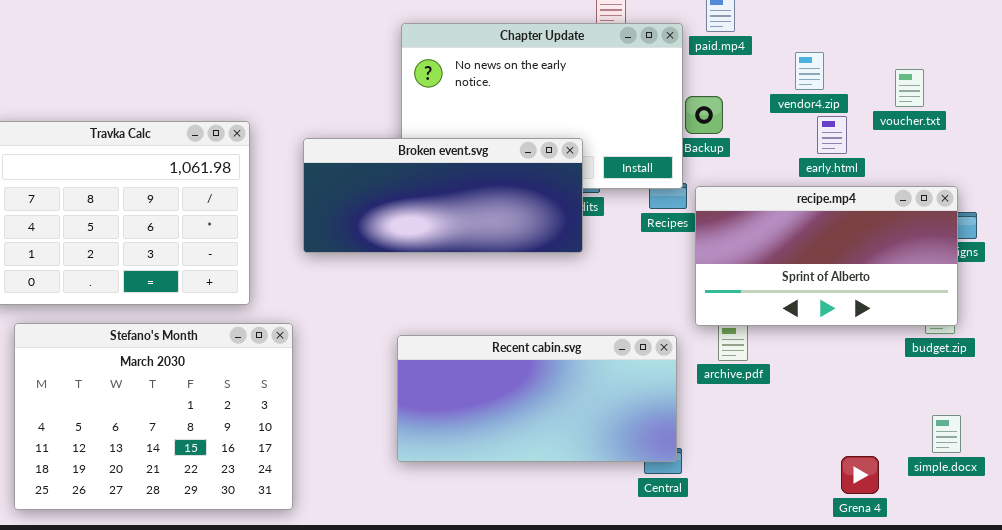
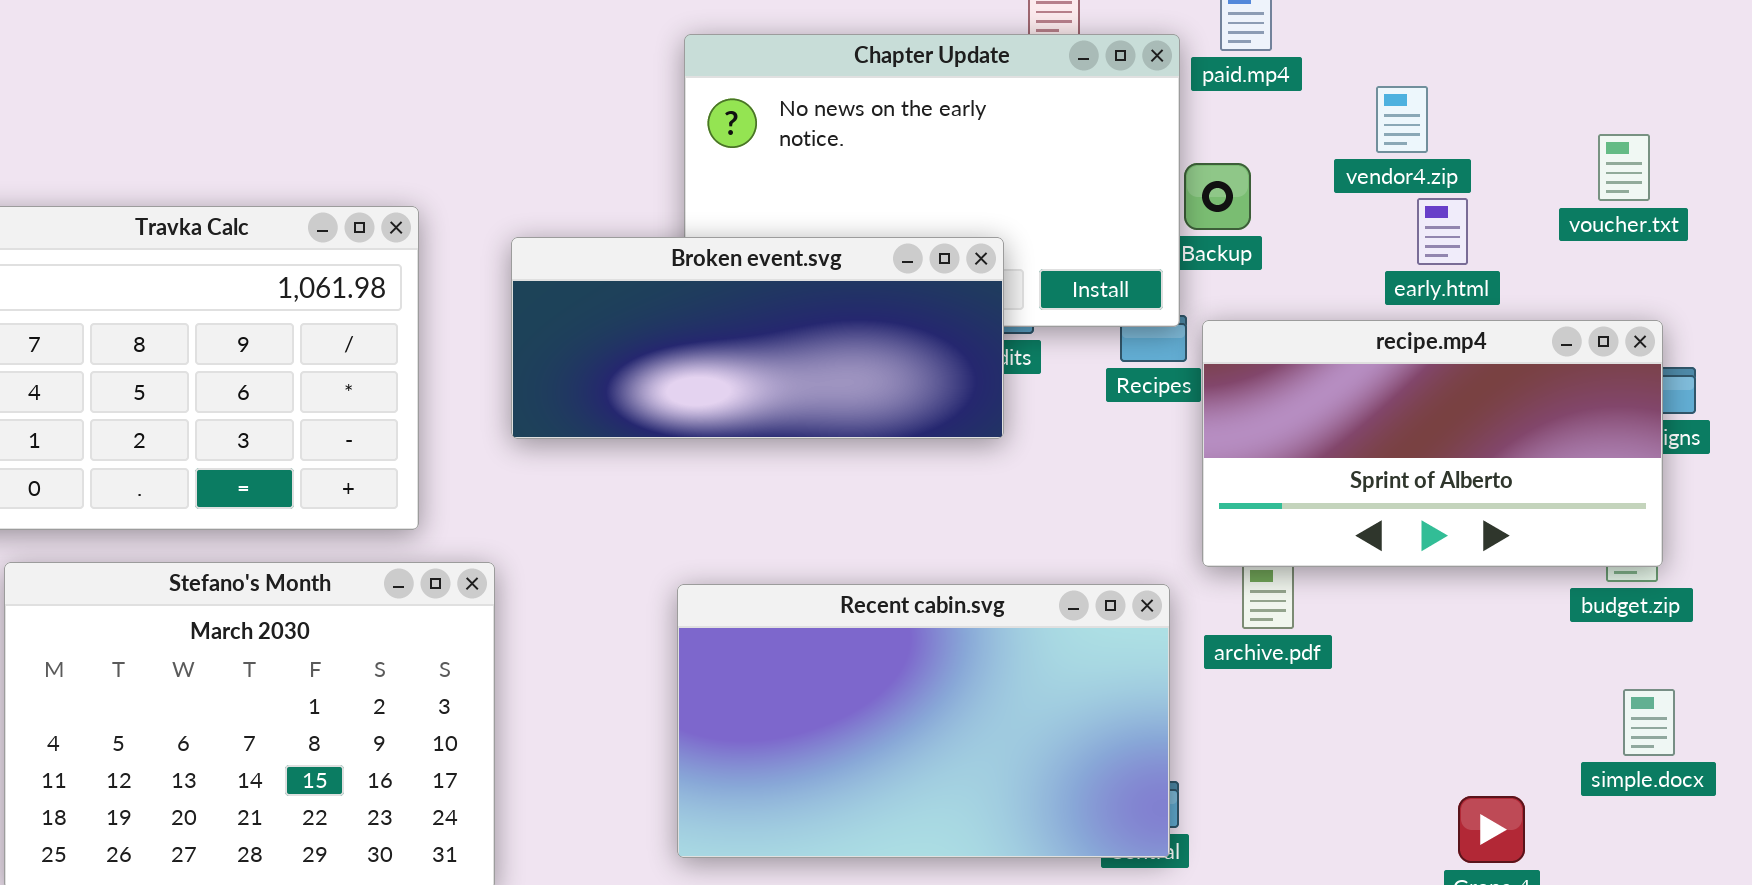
voucher.txt: [895,69,924,107] -> [1598,134,1650,201], moved
Recent cabin.svg: [397,335,677,462] -> [677,584,1170,858], resized
simple.docx: [932,415,961,453] -> [1623,689,1675,756], moved

